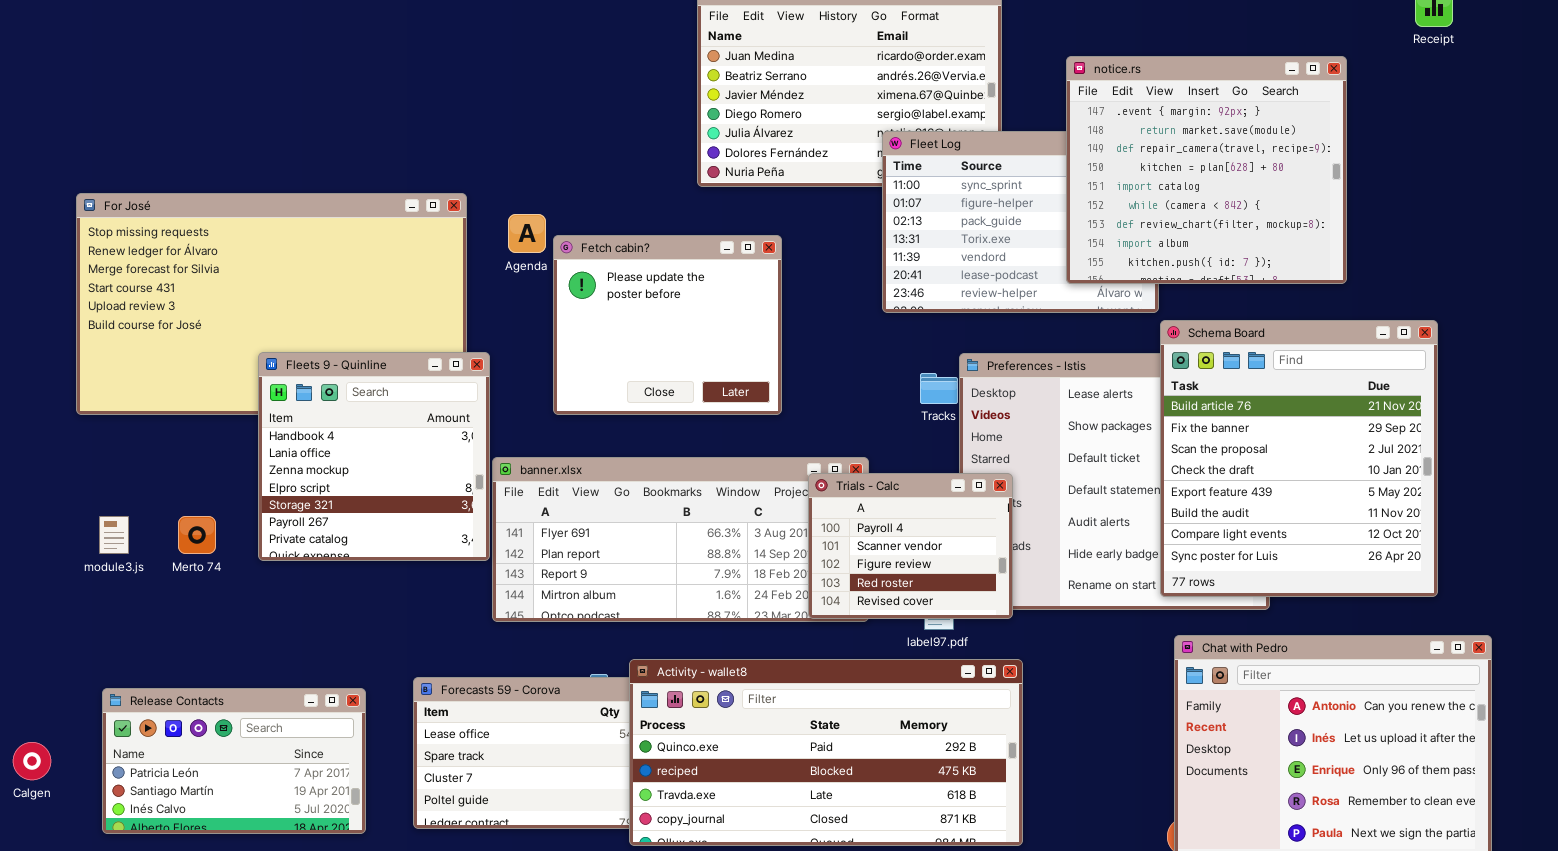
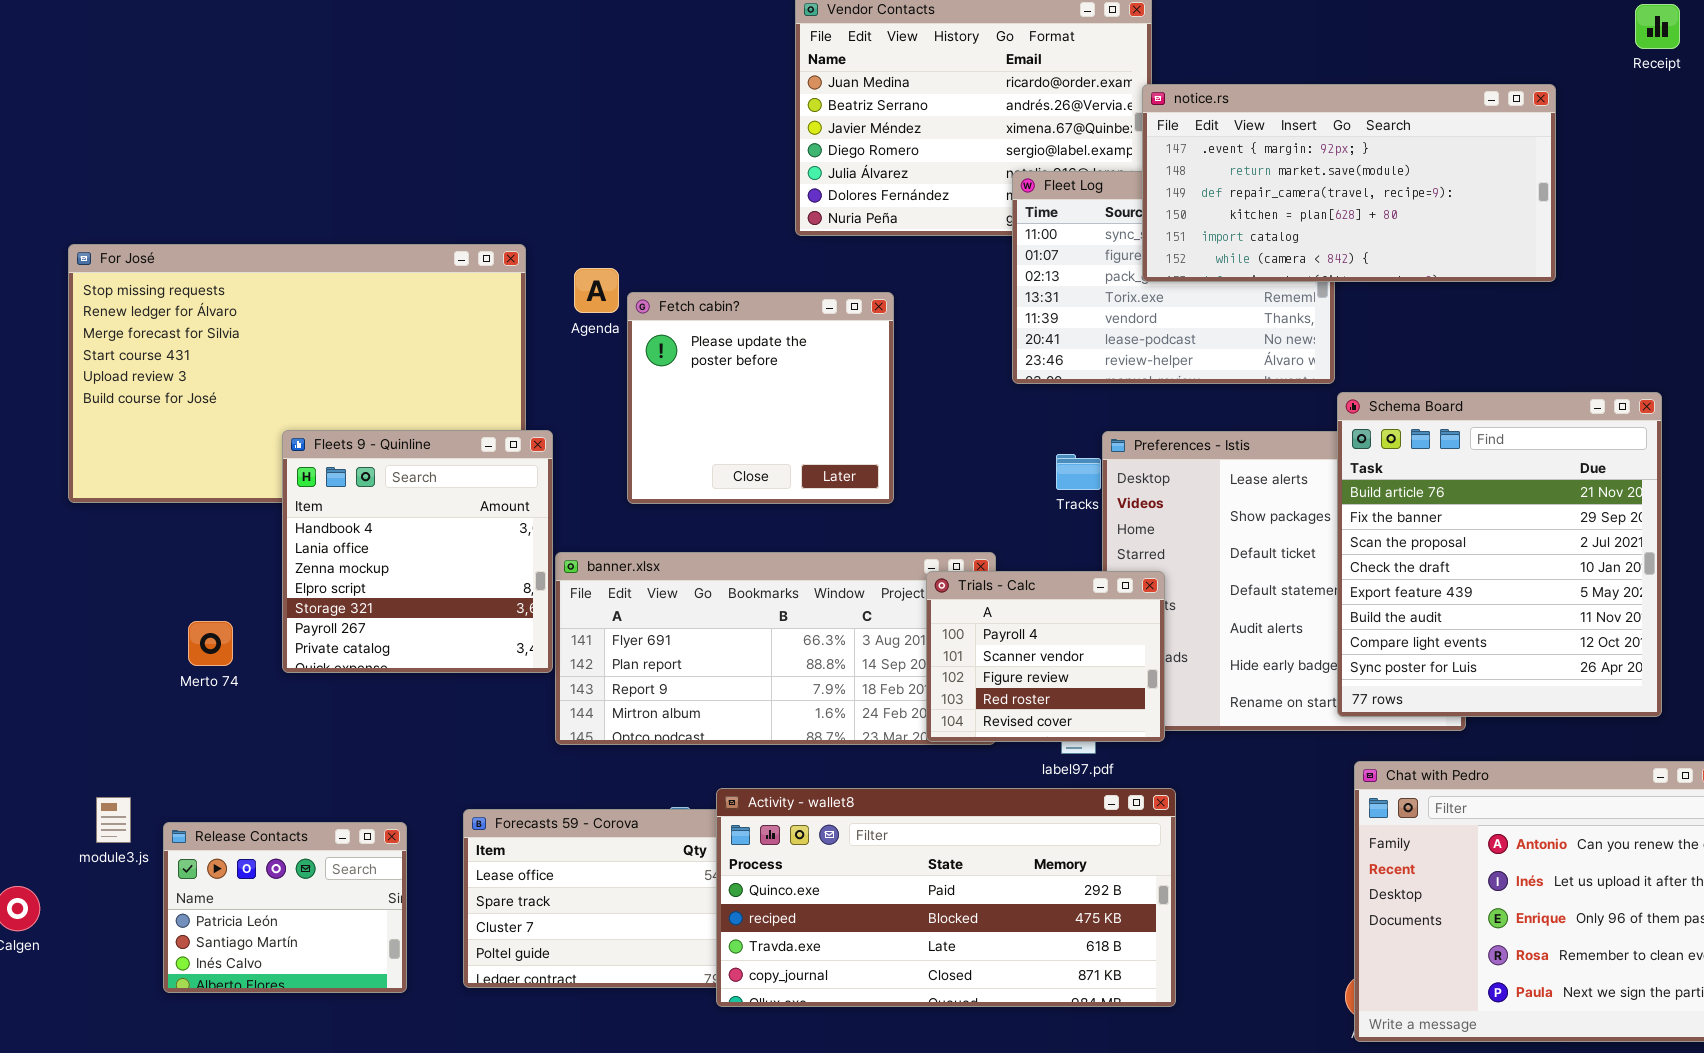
notice.rs: [1066,56,1347,284] -> [1142,84,1556,282], resized
module3.js: [99,516,129,554] -> [96,797,131,843], moved
Release Contacts: [102,688,366,834] -> [163,822,407,993], resized

